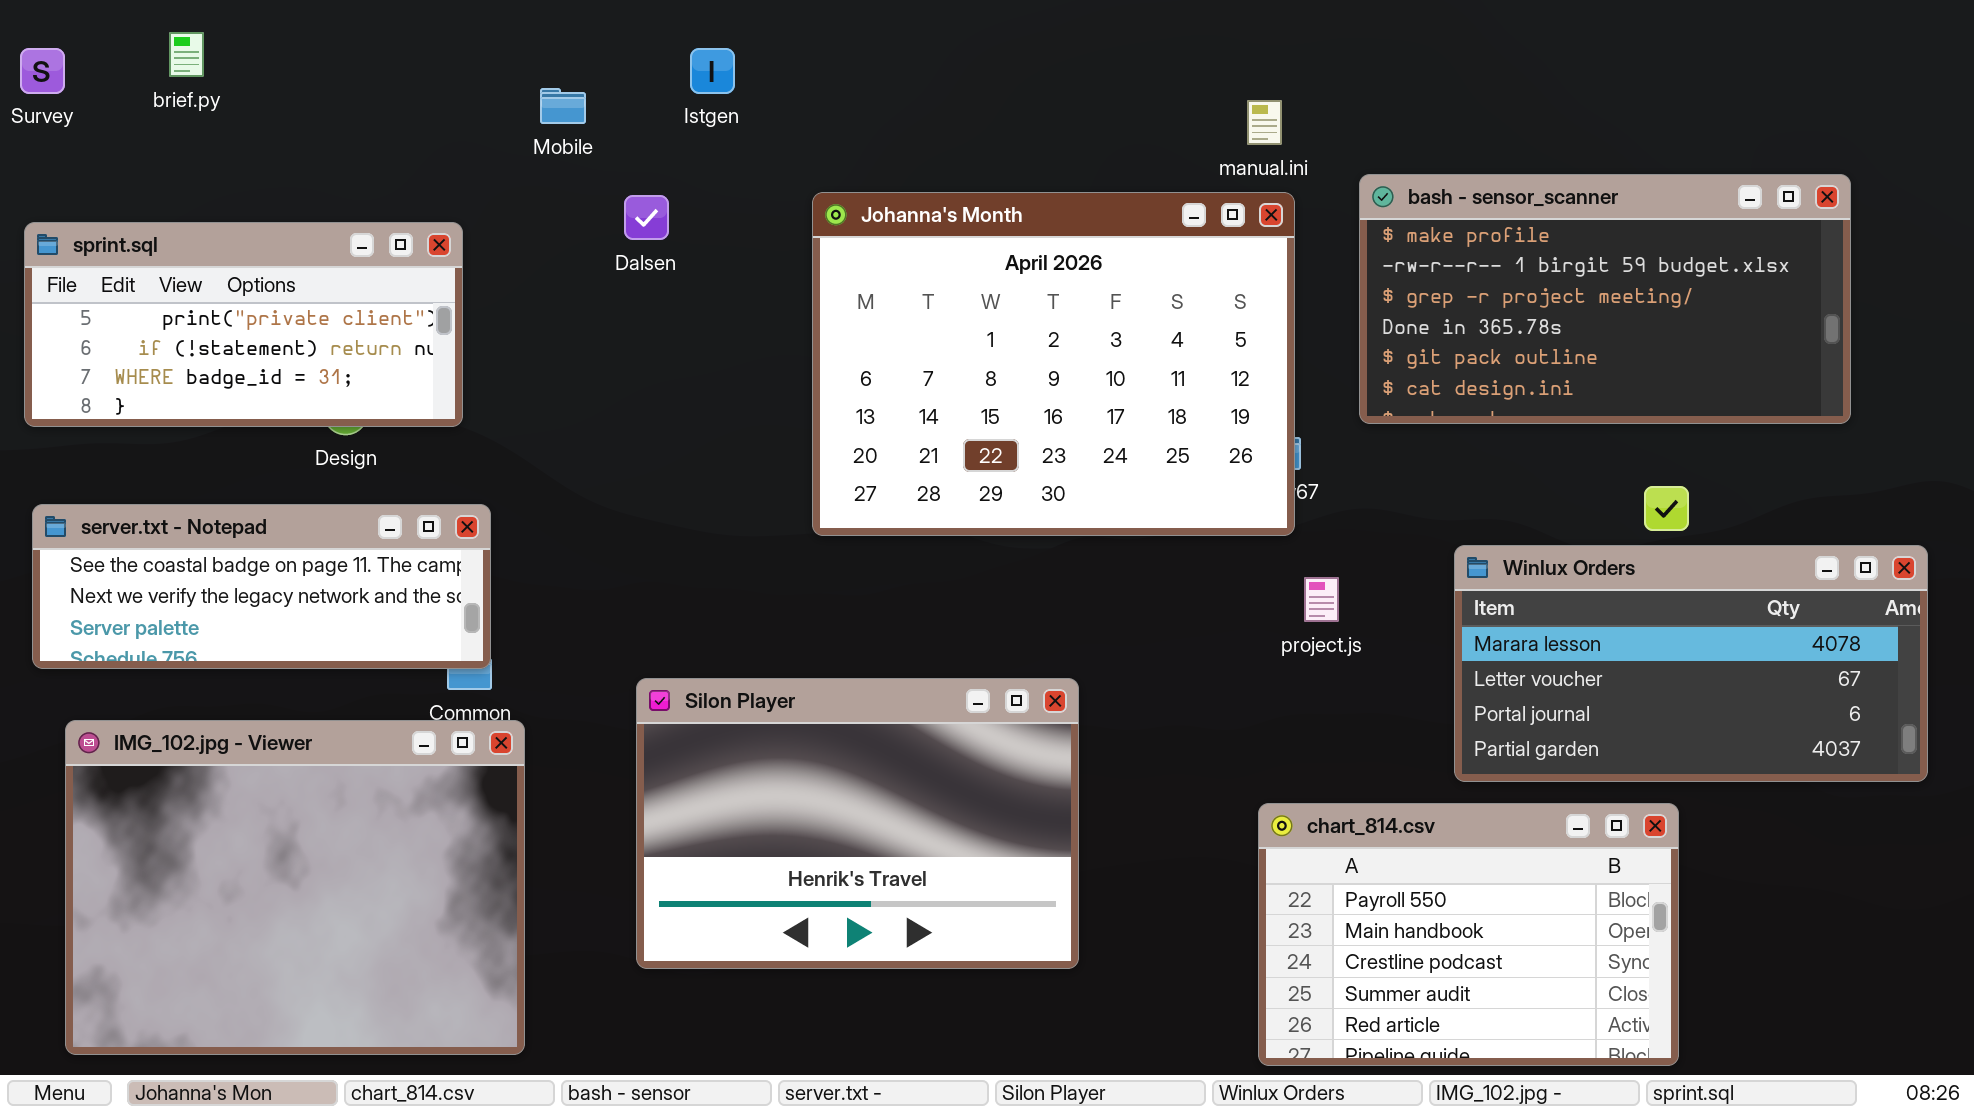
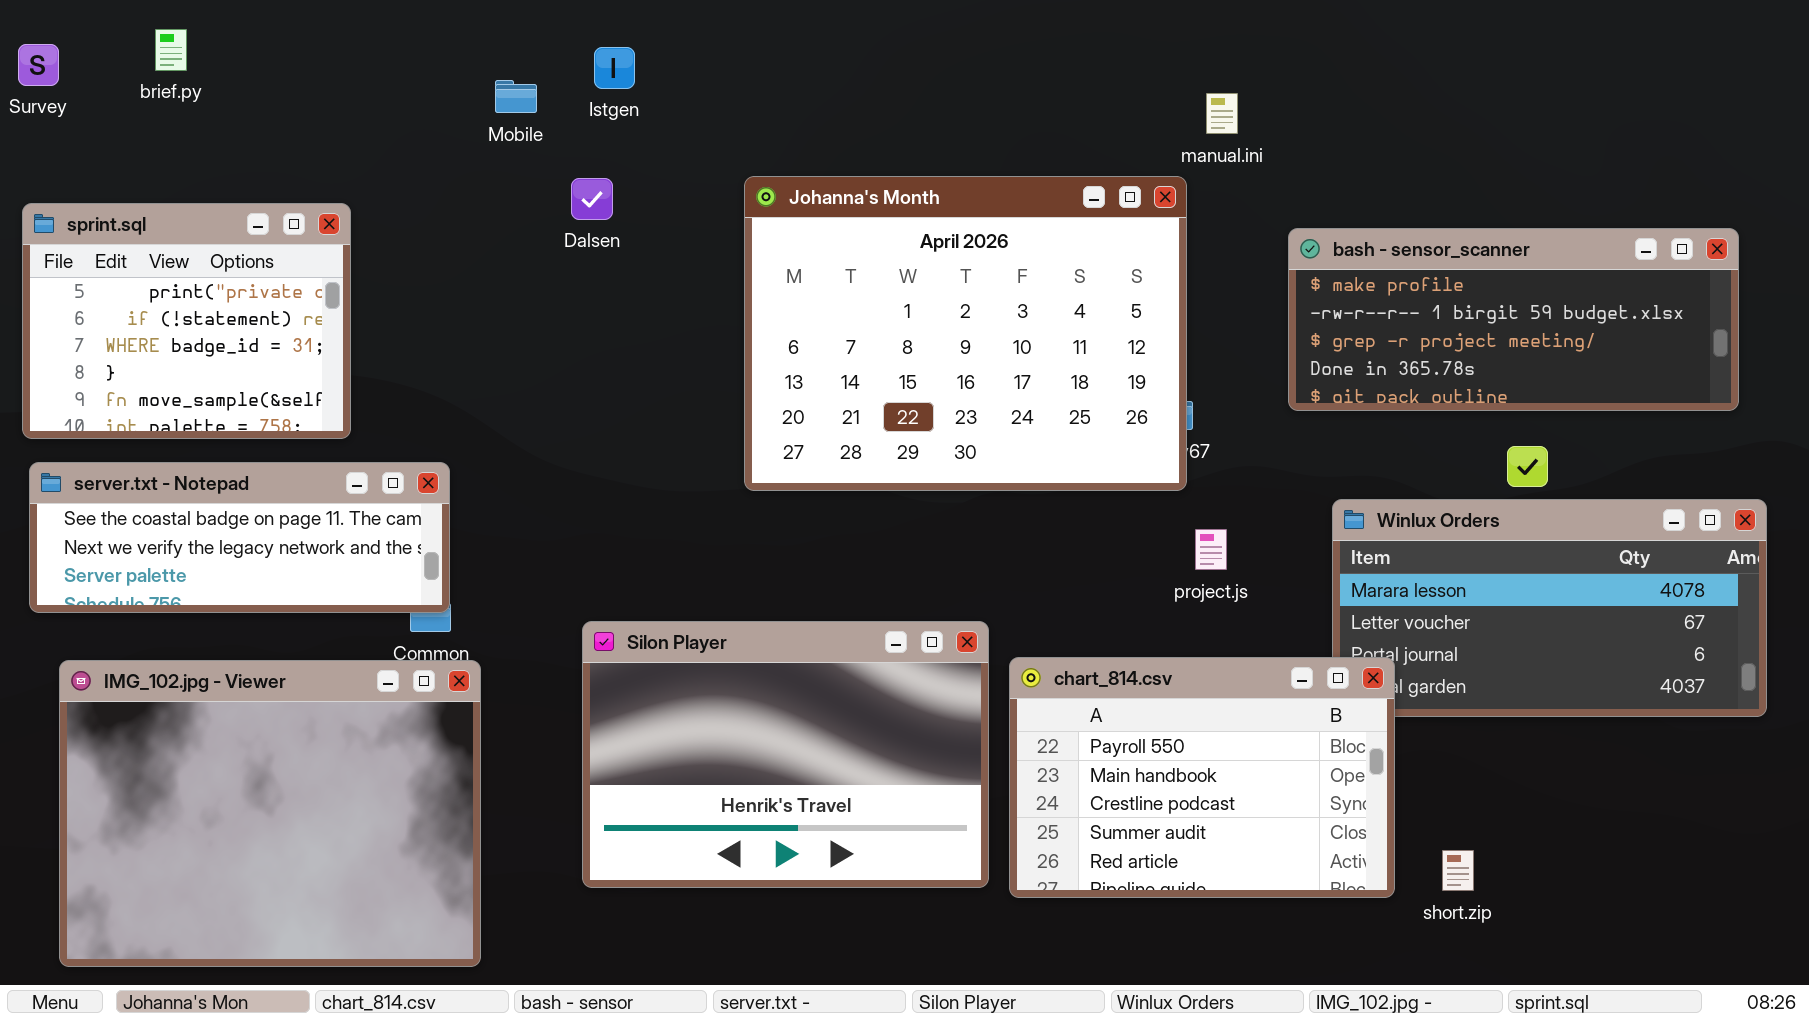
Istgen: [690,48,735,94] -> [594,47,635,89], moved
manual.ini: [1247,100,1282,145] -> [1206,93,1238,134], moved
bash - sensor_scanner: [1359,174,1851,424] -> [1288,228,1739,411], moved, resized
sprint.sql: [24,222,463,427] -> [22,203,351,439], resized
chart_814.csv: [1258,803,1679,1066] -> [1009,657,1395,898], moved

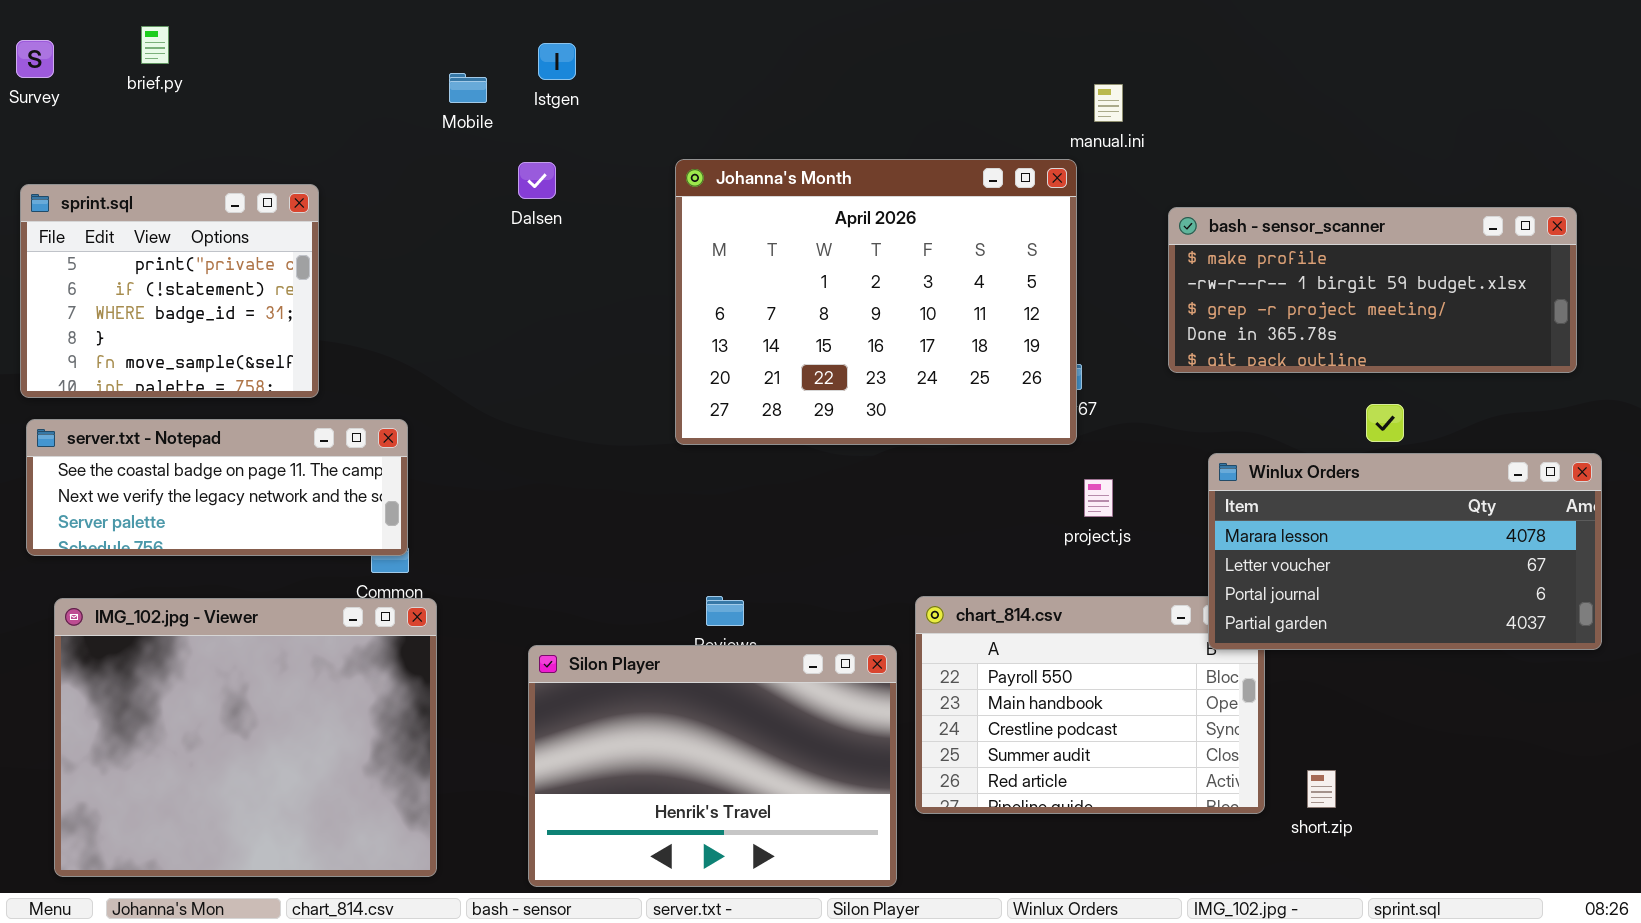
Winlux Orders: [1332,499,1767,717] -> [1208,453,1602,650], raised
Silon Player: [582,621,989,888] -> [528,645,897,887], moved

